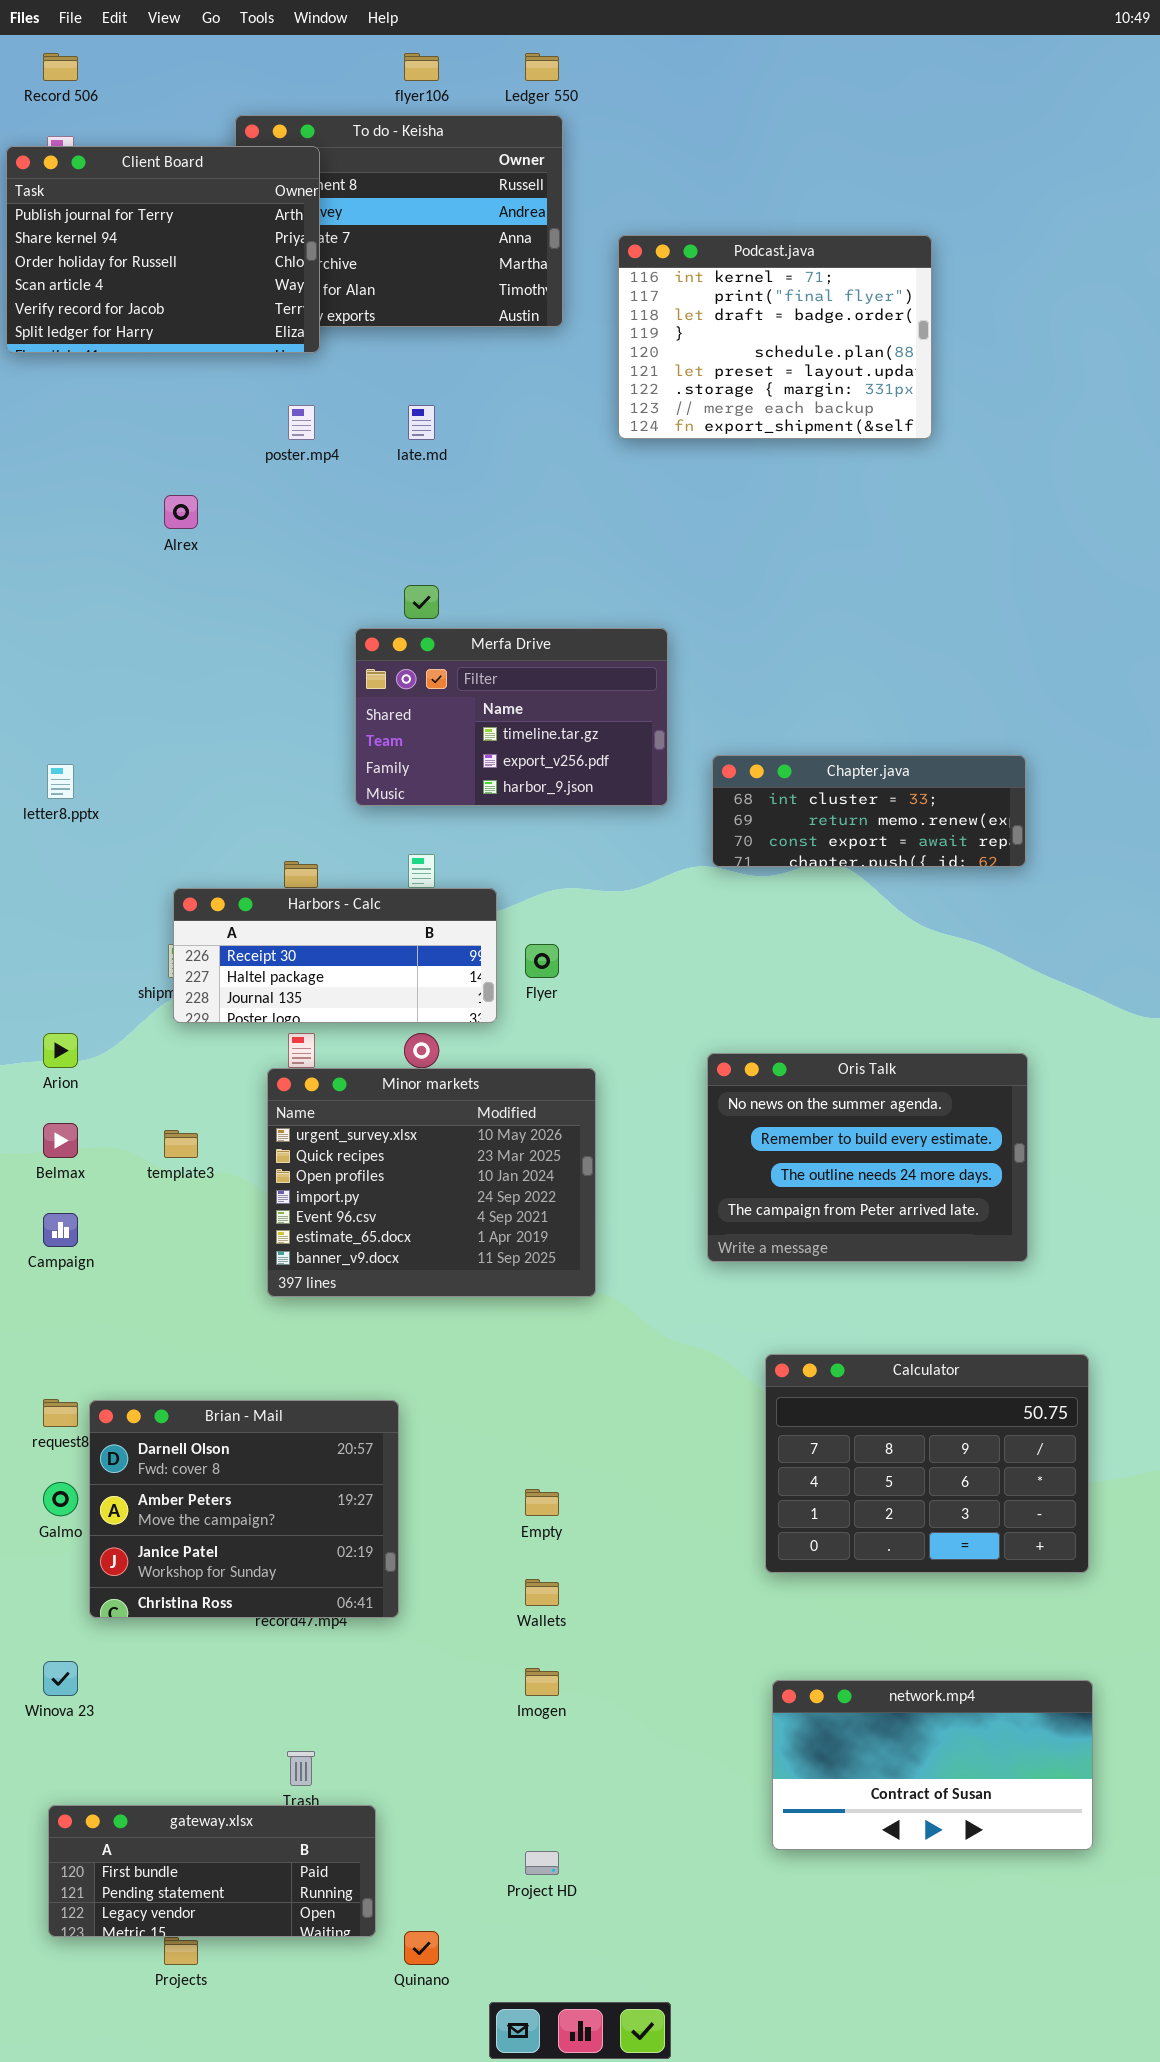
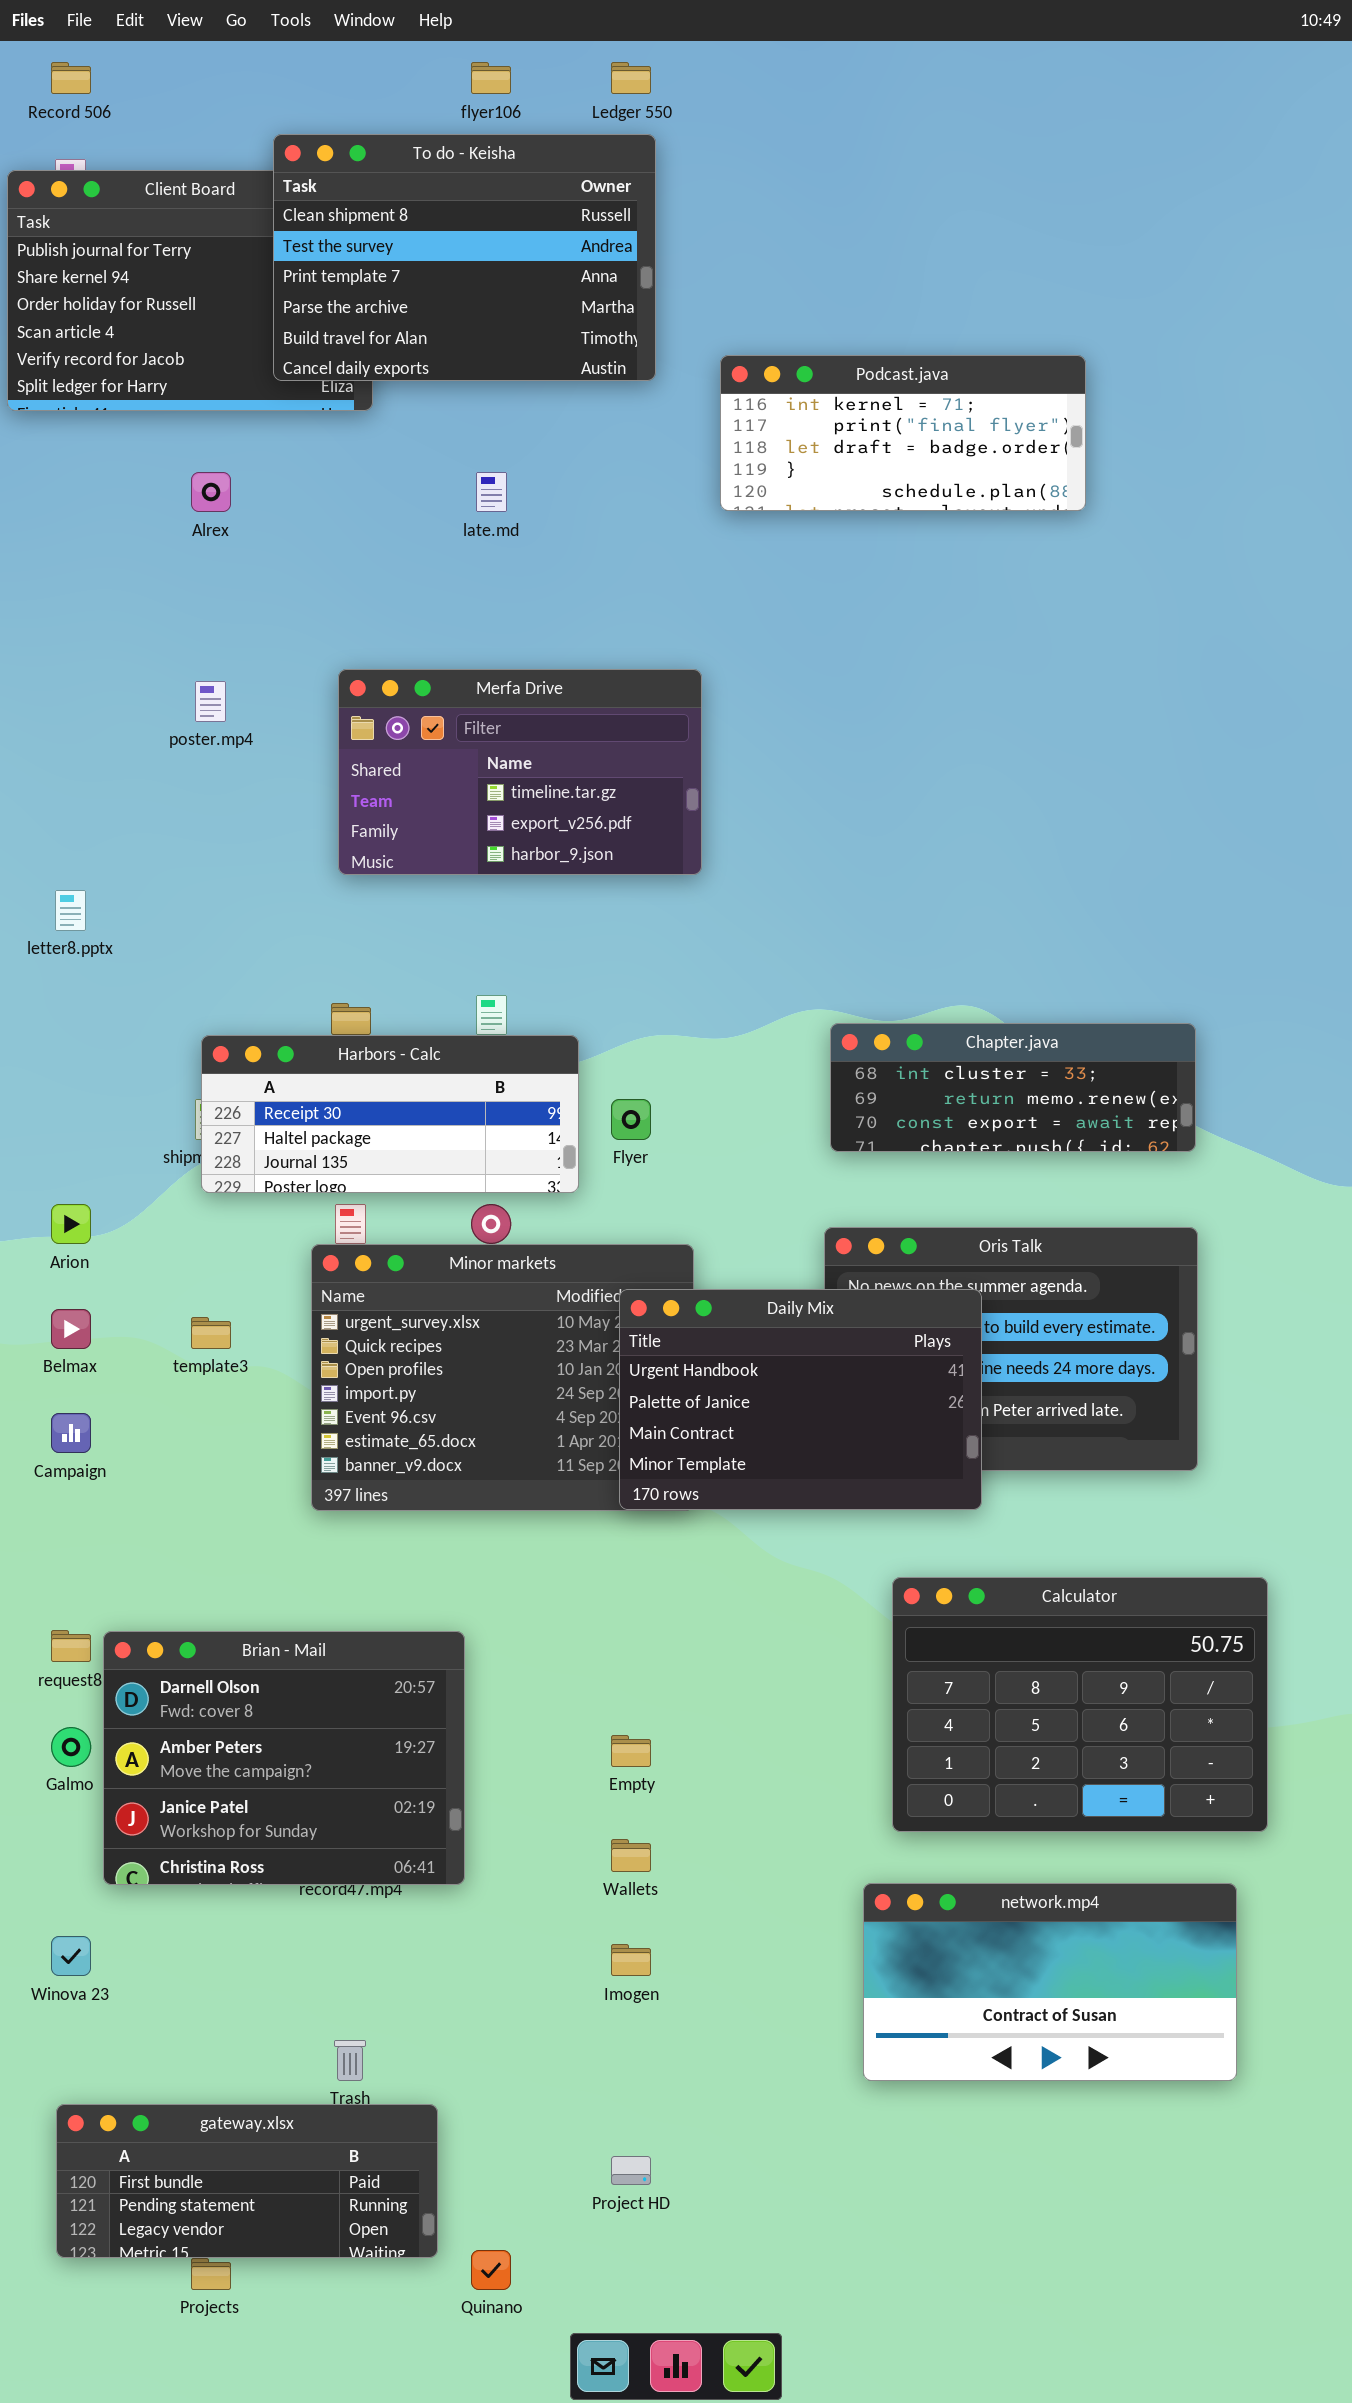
To do - Keisha: [235,115,563,327] -> [273,134,656,381], raised
Podcast.java: [618,235,932,439] -> [720,355,1086,511], resized
poster.mp4: [288,405,315,440] -> [195,681,226,722], moved
Alrex: [164,495,198,529] -> [191,472,231,512], moved
Merfa Drive: [355,628,668,806] -> [338,669,702,875], moved
Chapter.java: [712,755,1026,867] -> [830,1023,1196,1152], moved
Daily Mix: none -> [619,1289,982,1510], opened
network.mp4: [772,1680,1093,1850] -> [863,1883,1237,2081], moved

